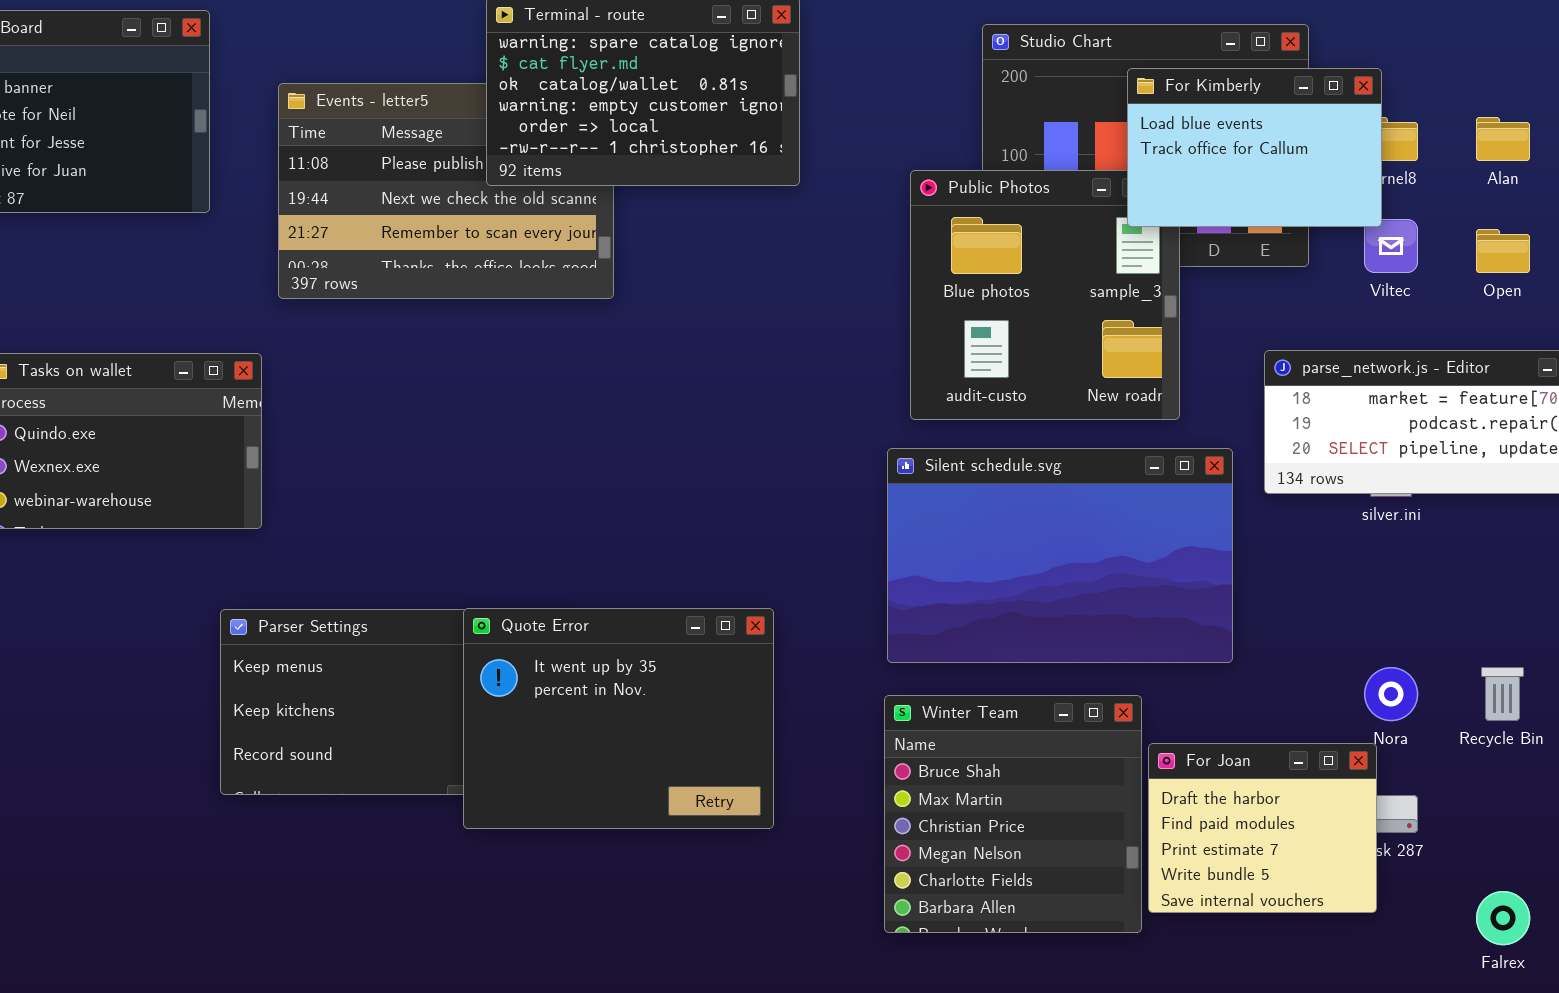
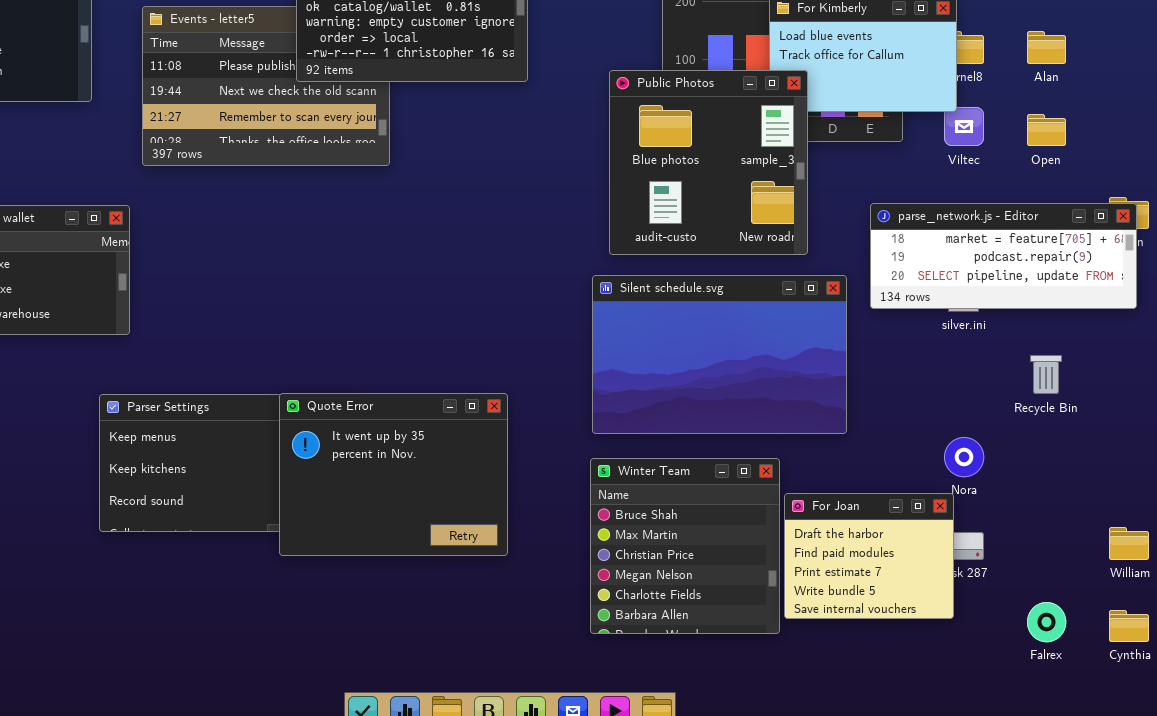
Public Photos: [910,170,1180,420] -> [609,70,808,255], raised
Recycle Bin: [1481,667,1524,721] -> [1030,355,1062,394], moved

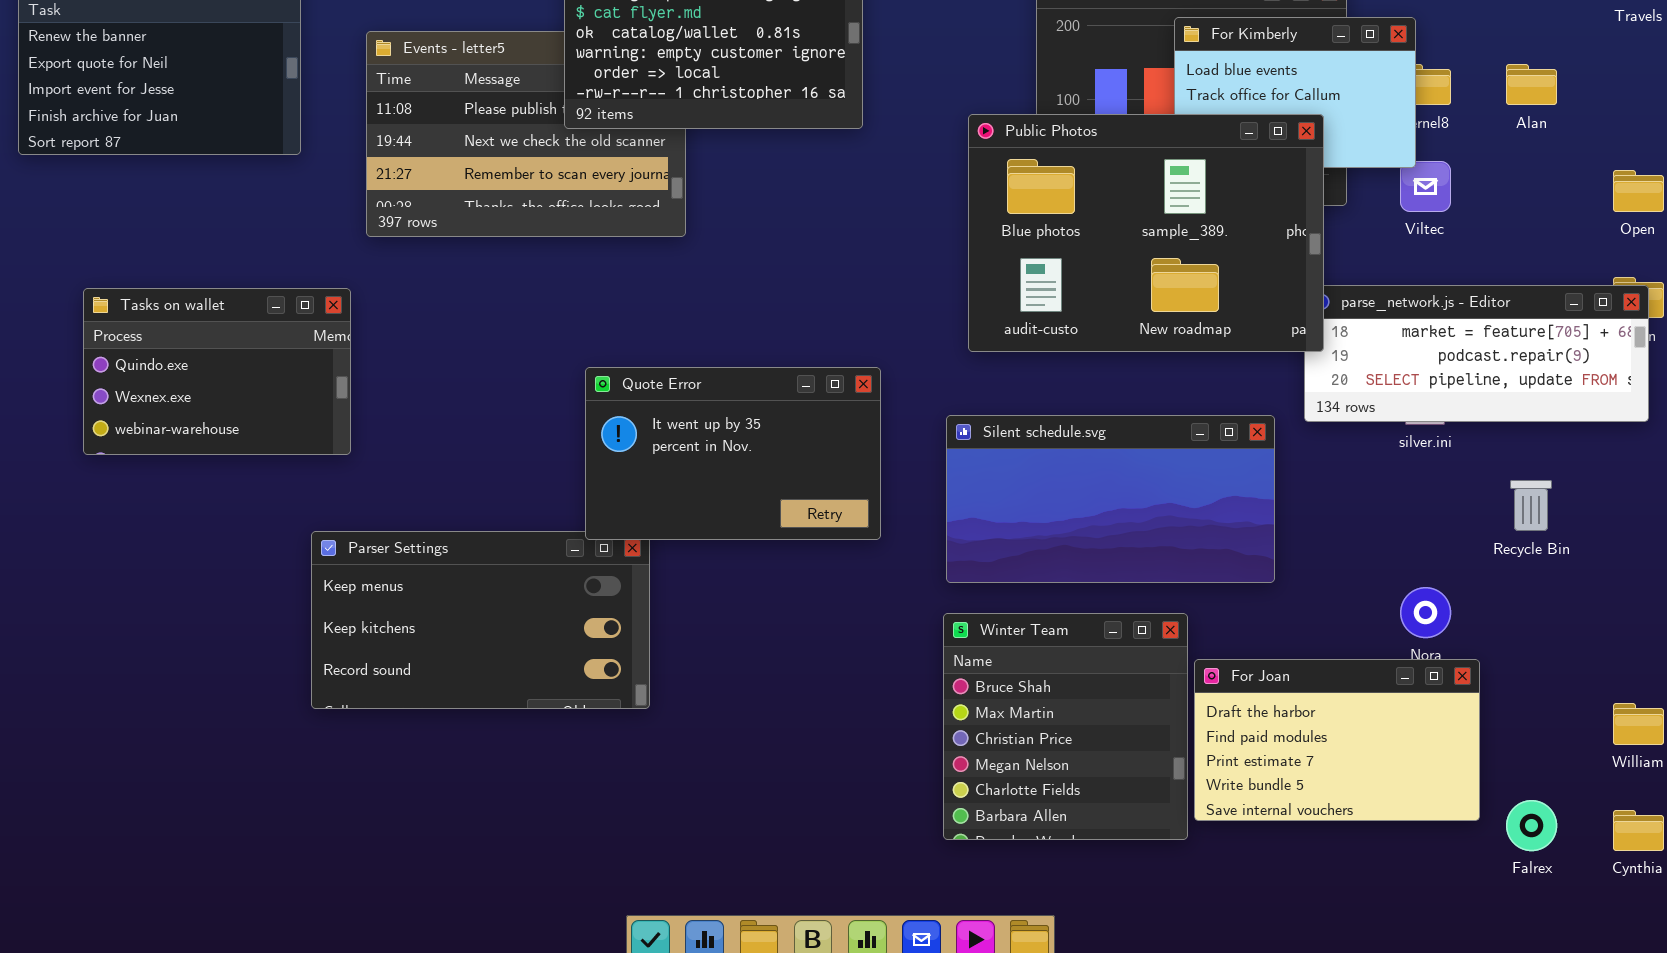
Public Photos: [609,70,808,255] -> [968,114,1324,352], resized
Open: [1027,114,1066,146] -> [1613,170,1664,212], moved
Silent schedule.svg: [592,275,847,434] -> [946,415,1275,583], resized
Quote Error: [279,393,508,556] -> [585,367,881,540], moved, resized
For Joan: [784,493,954,619] -> [1194,659,1480,821], resized

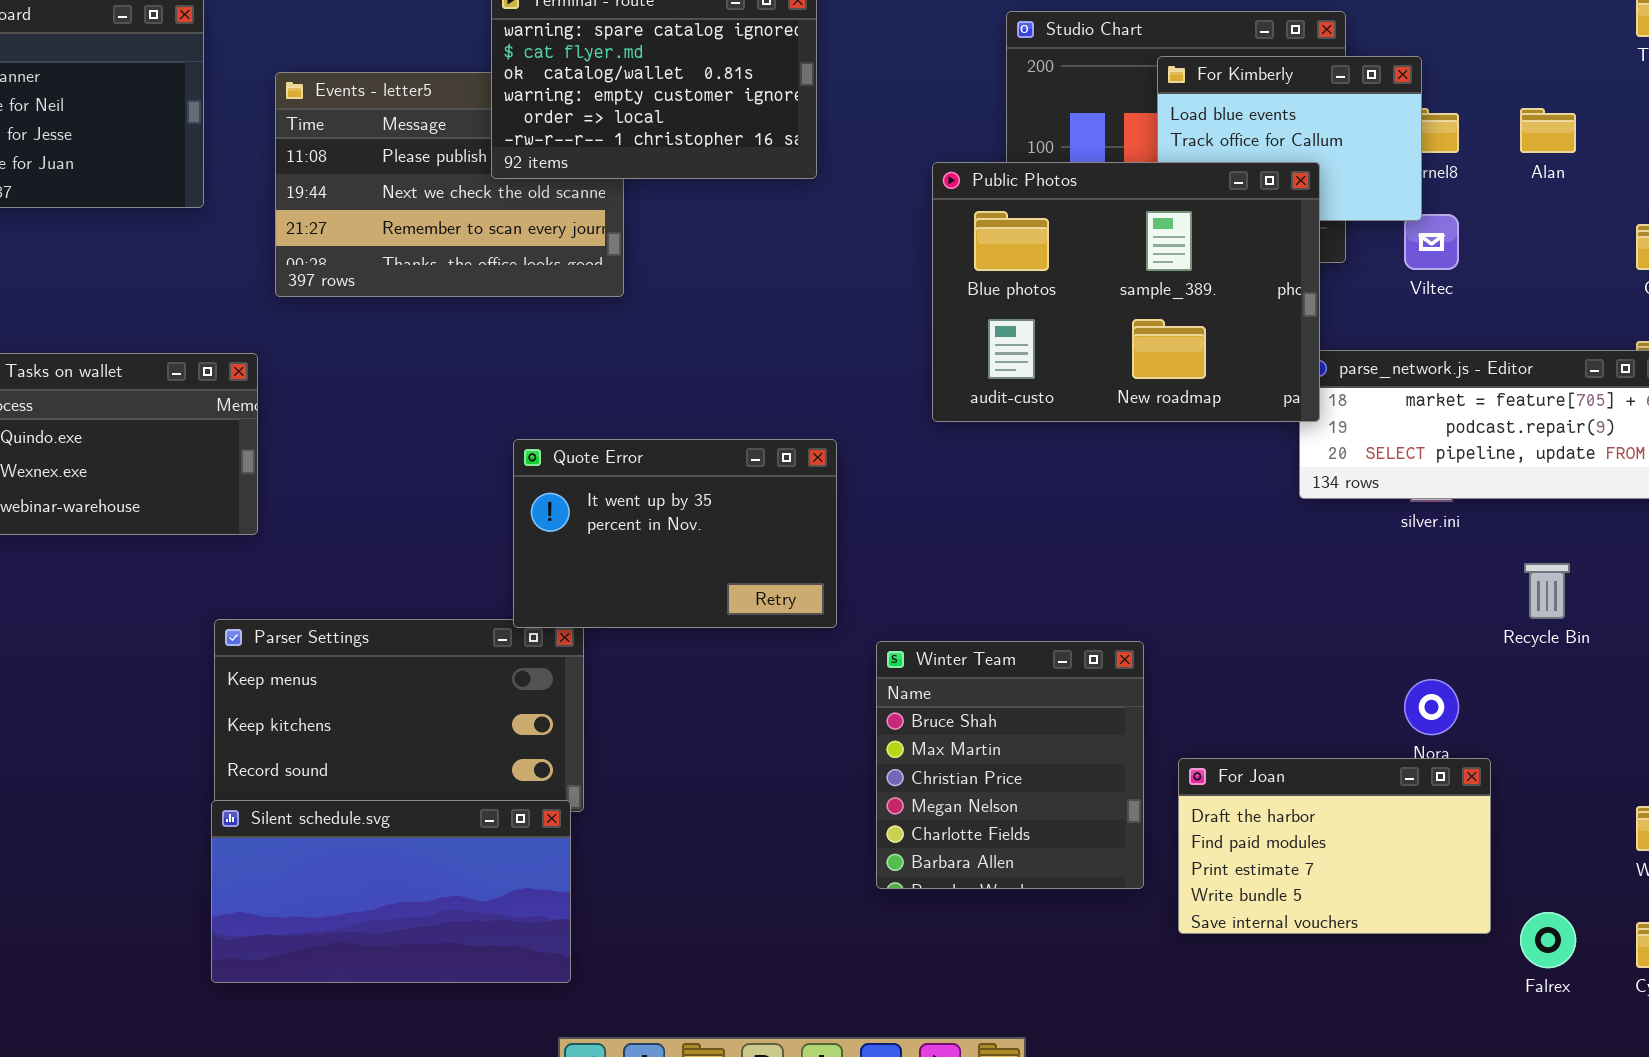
Silent schedule.svg: [946,415,1275,583] -> [211,800,571,983], moved
Winter Team: [943,613,1188,840] -> [876,641,1144,889], moved

